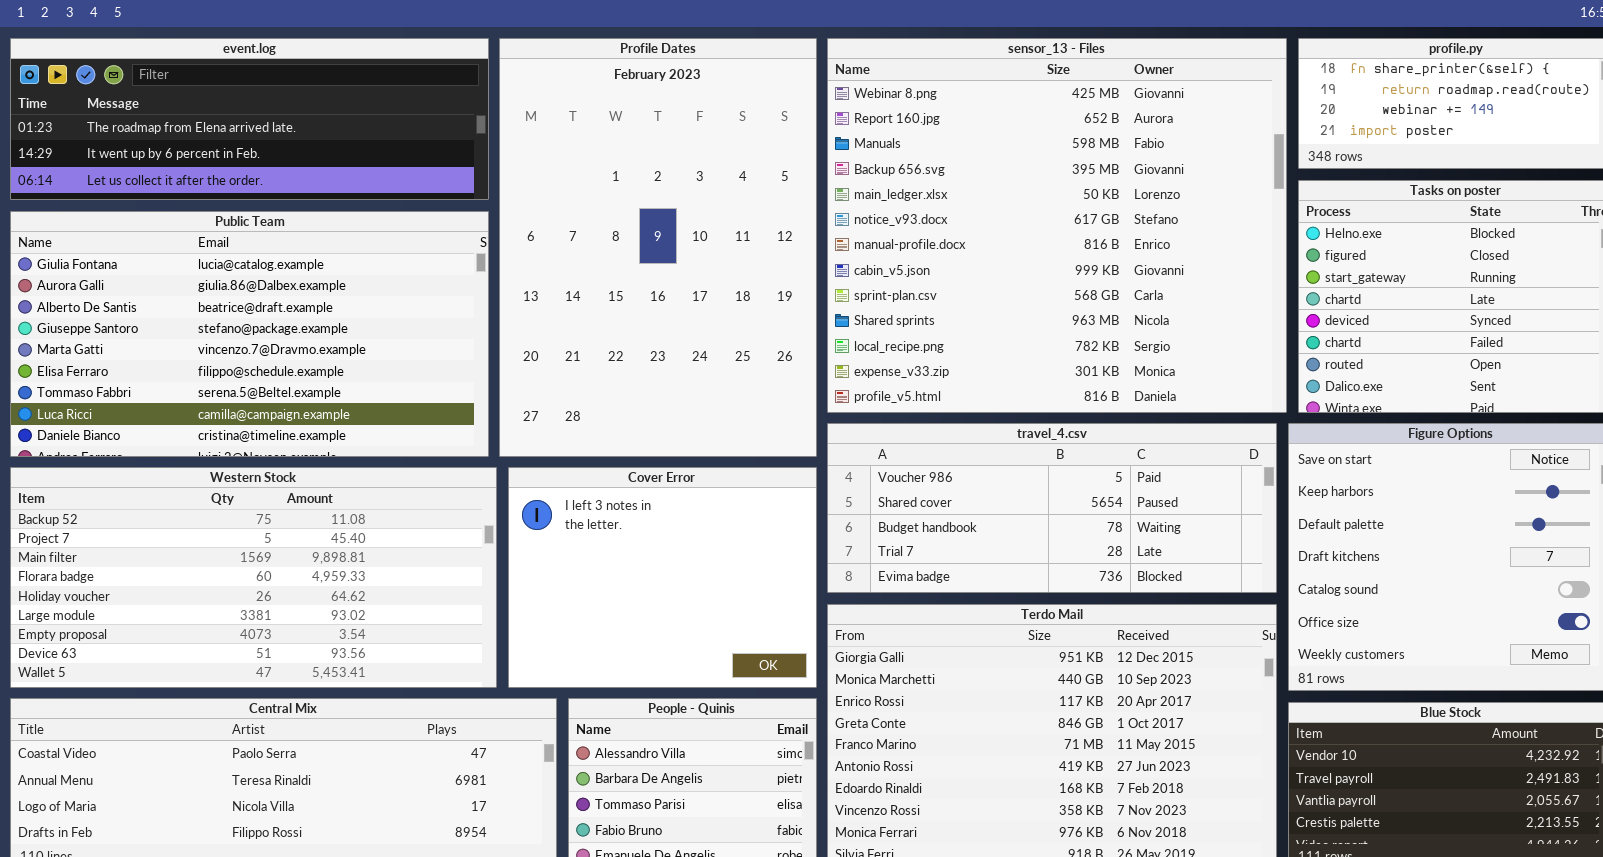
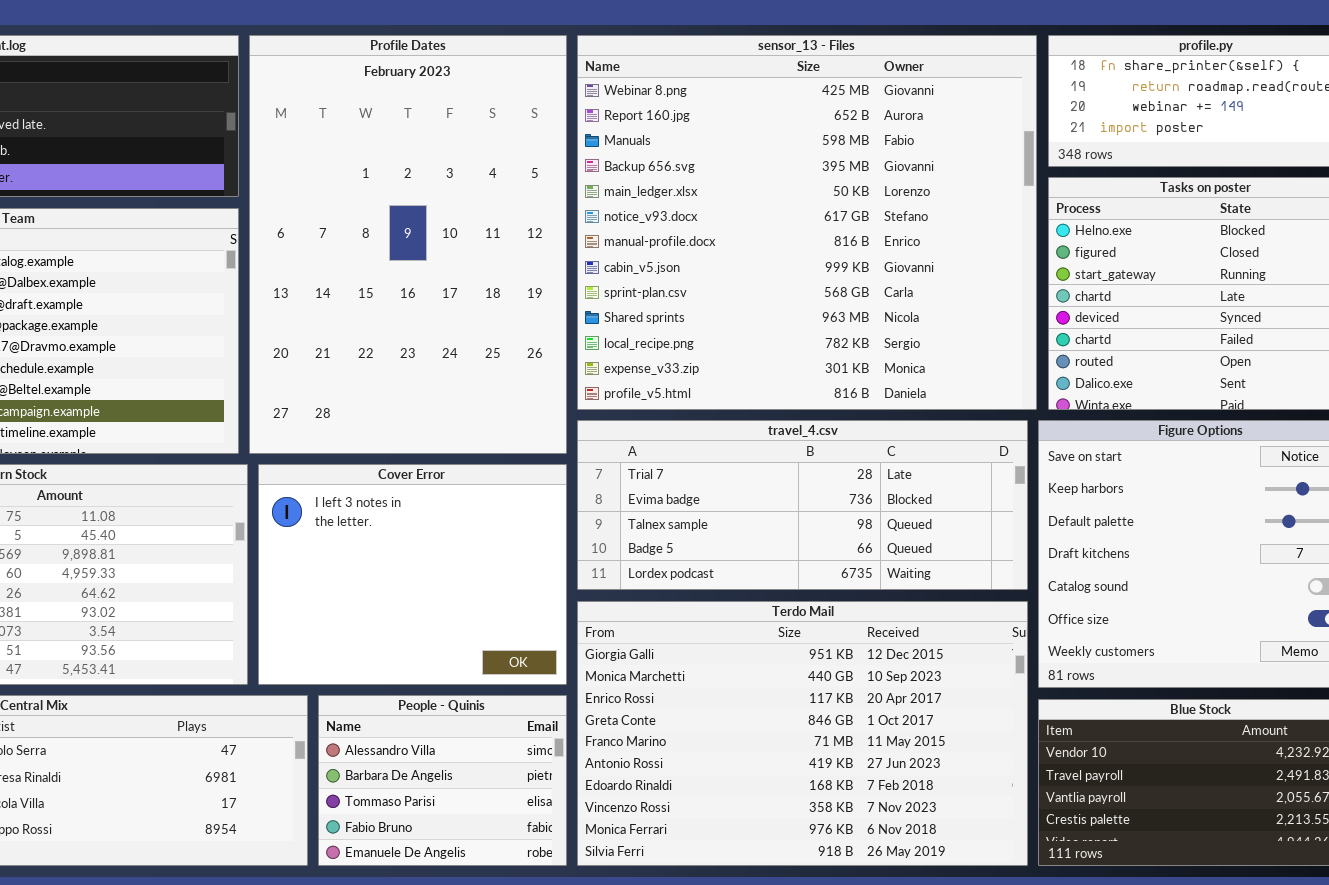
travel_4.csv: [827,423,1277,593] -> [577,420,1028,590], scrolled down 3 rows

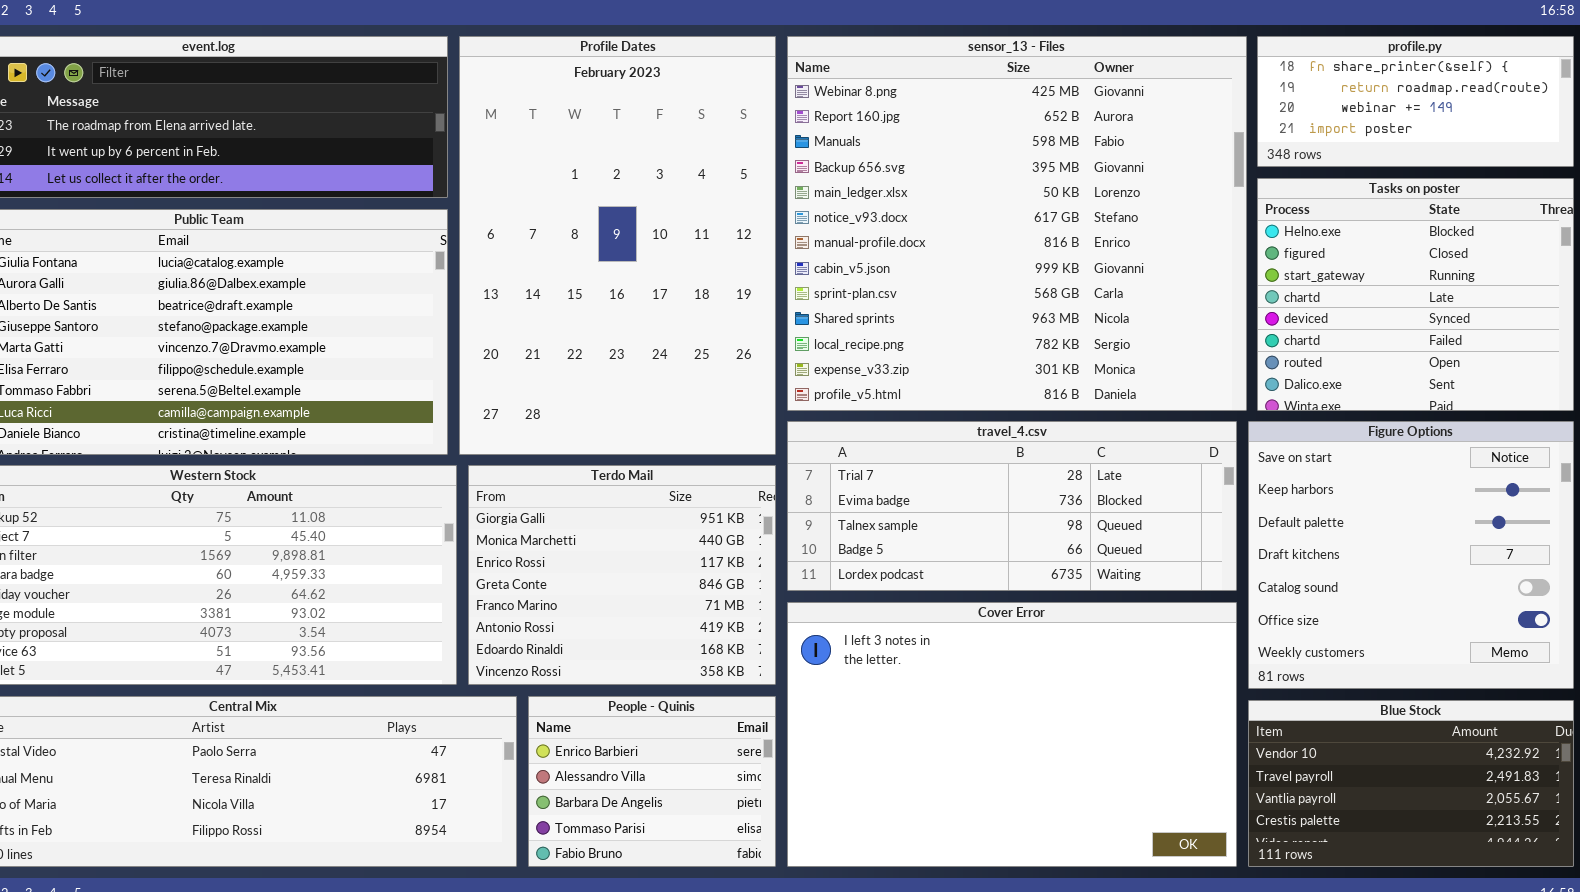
Cover Error: [258,464,567,685] -> [787,602,1237,867], moved, resized
Terdo Mail: [577,601,1028,866] -> [468,465,776,685], moved, resized
People - Quinis: [318,695,567,866] -> [528,696,776,867], scrolled up 1 row

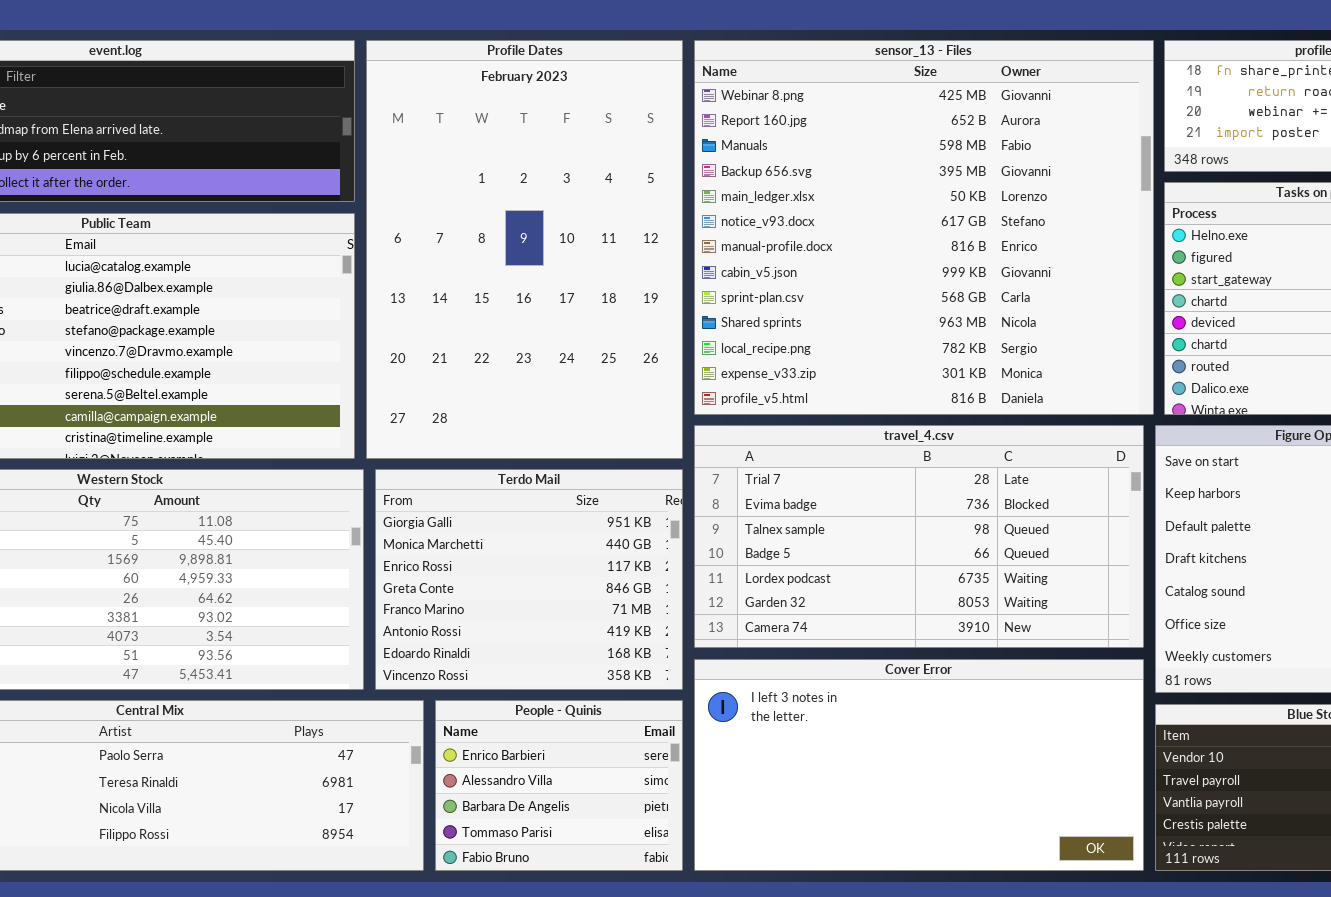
travel_4.csv: [787,421,1237,591] -> [694,425,1144,648], resized
Cover Error: [787,602,1237,867] -> [694,659,1144,871], resized

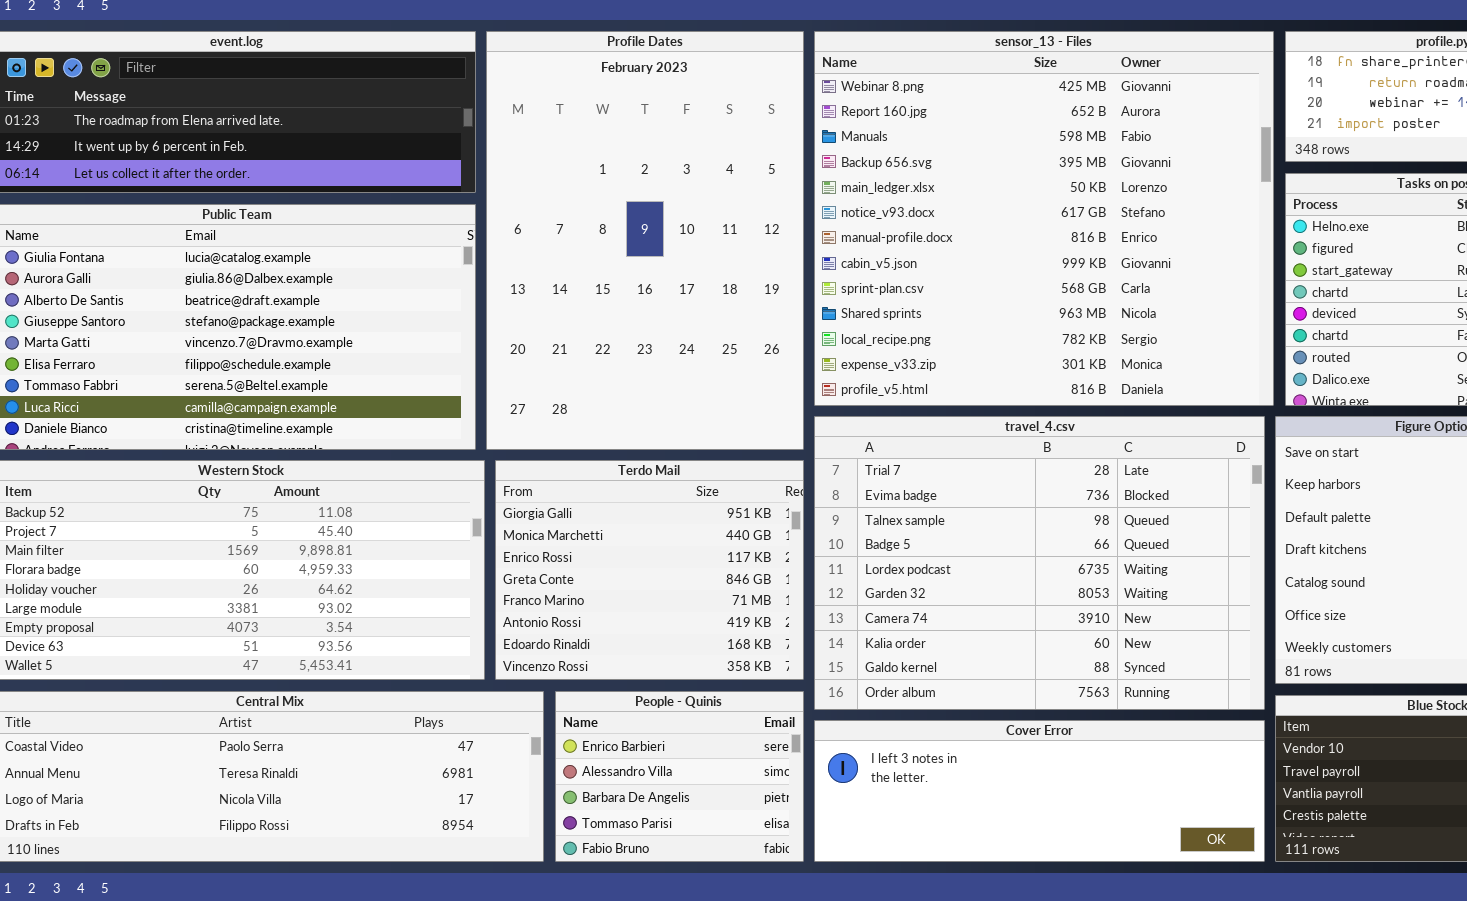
travel_4.csv: [694,425,1144,648] -> [814,416,1265,710], resized
Cover Error: [694,659,1144,871] -> [814,720,1265,862], resized

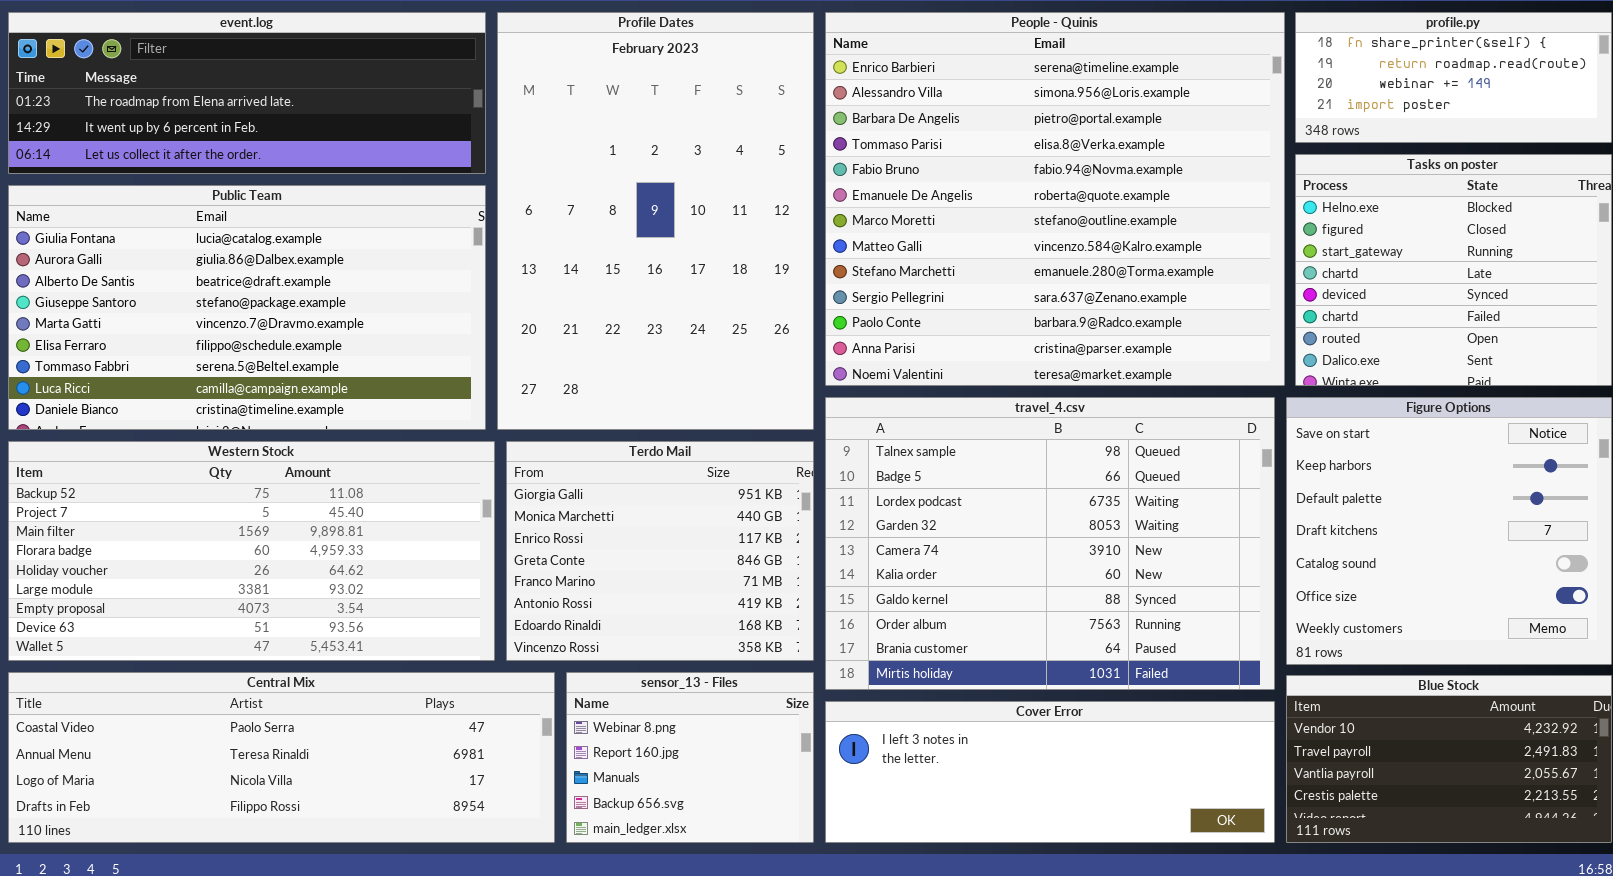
sensor_13 - Files: [814,31,1274,406] -> [566,672,814,843], moved, resized
travel_4.csv: [814,416,1265,710] -> [825,397,1275,690], scrolled down 2 rows
People - Quinis: [555,691,804,862] -> [825,12,1285,386], moved, resized

